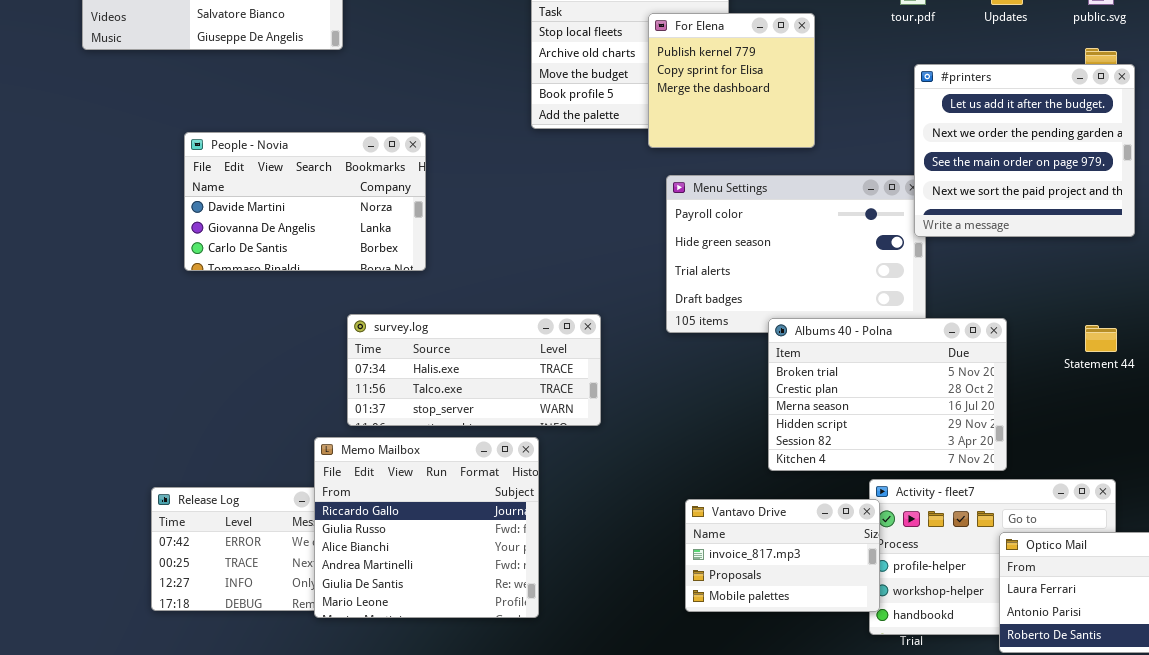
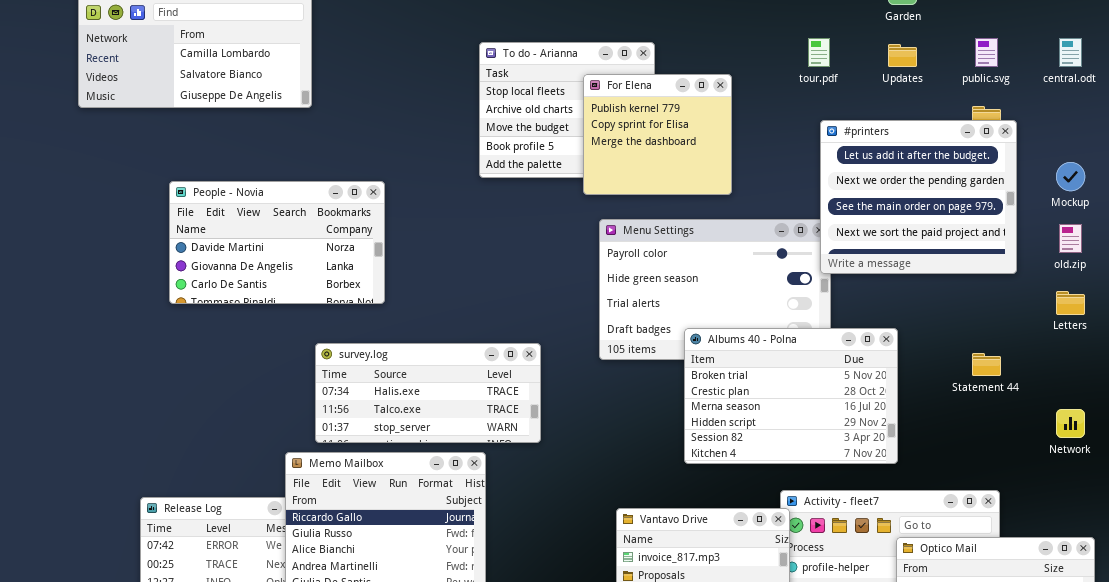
Albums 40 - Polna: [768,318,1007,471] -> [684,328,898,464], moved

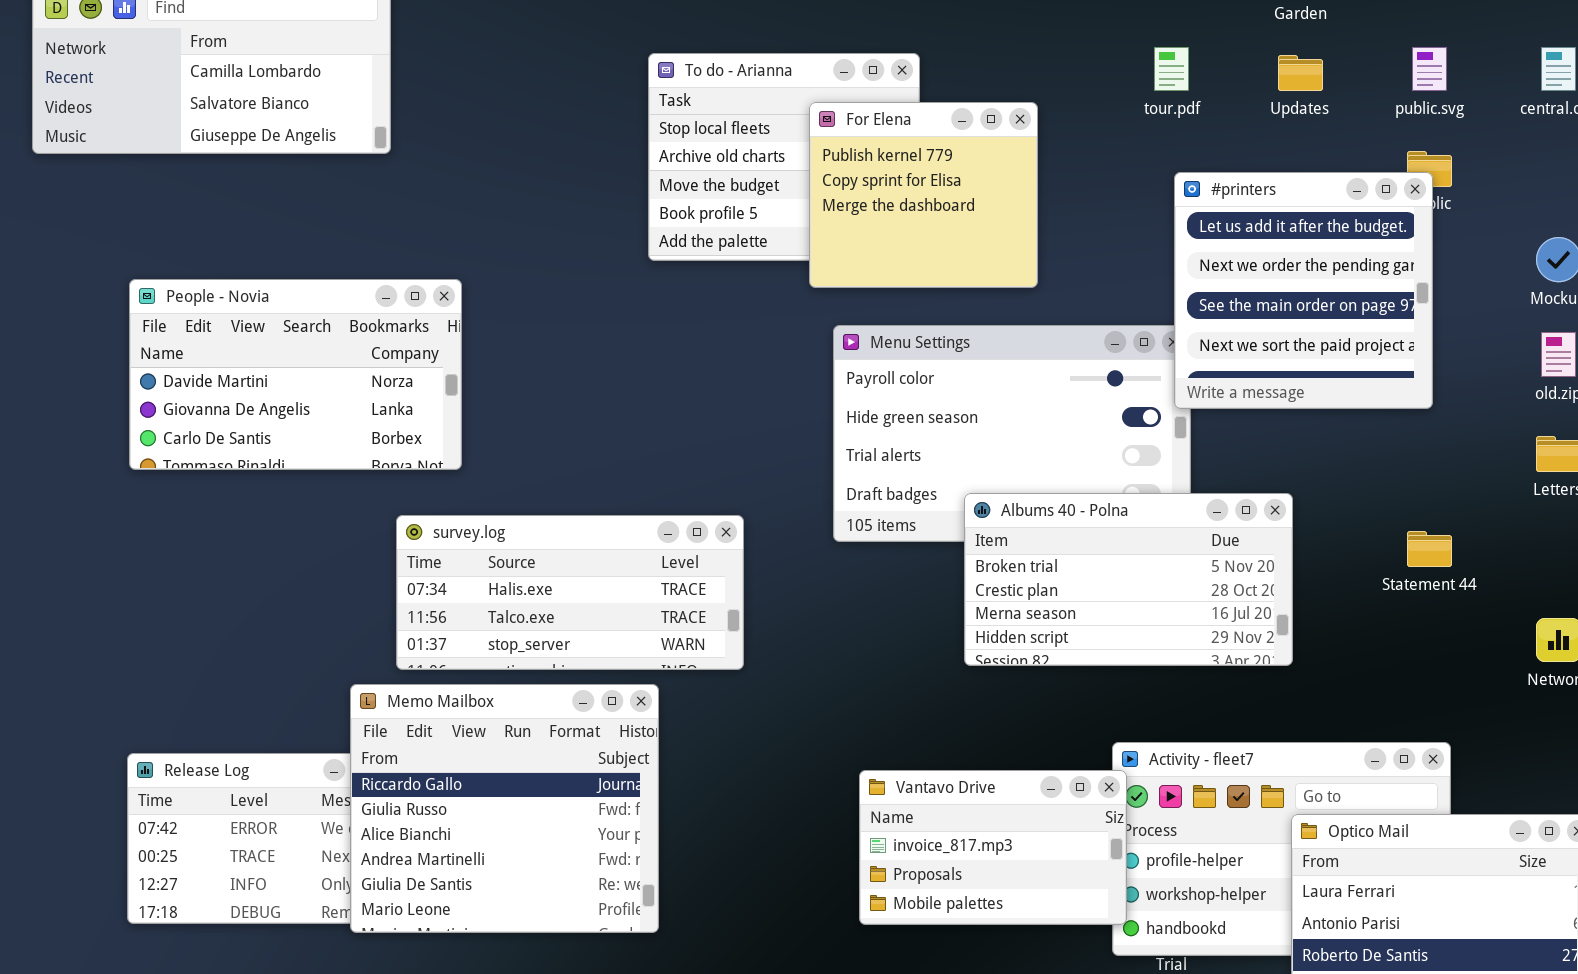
#printers: [820,120,1017,274] -> [1174,172,1433,409], resized
People - Novia: [169,181,385,304] -> [129,279,462,470], moved
Albums 40 - Polna: [684,328,898,464] -> [964,493,1293,666], resized

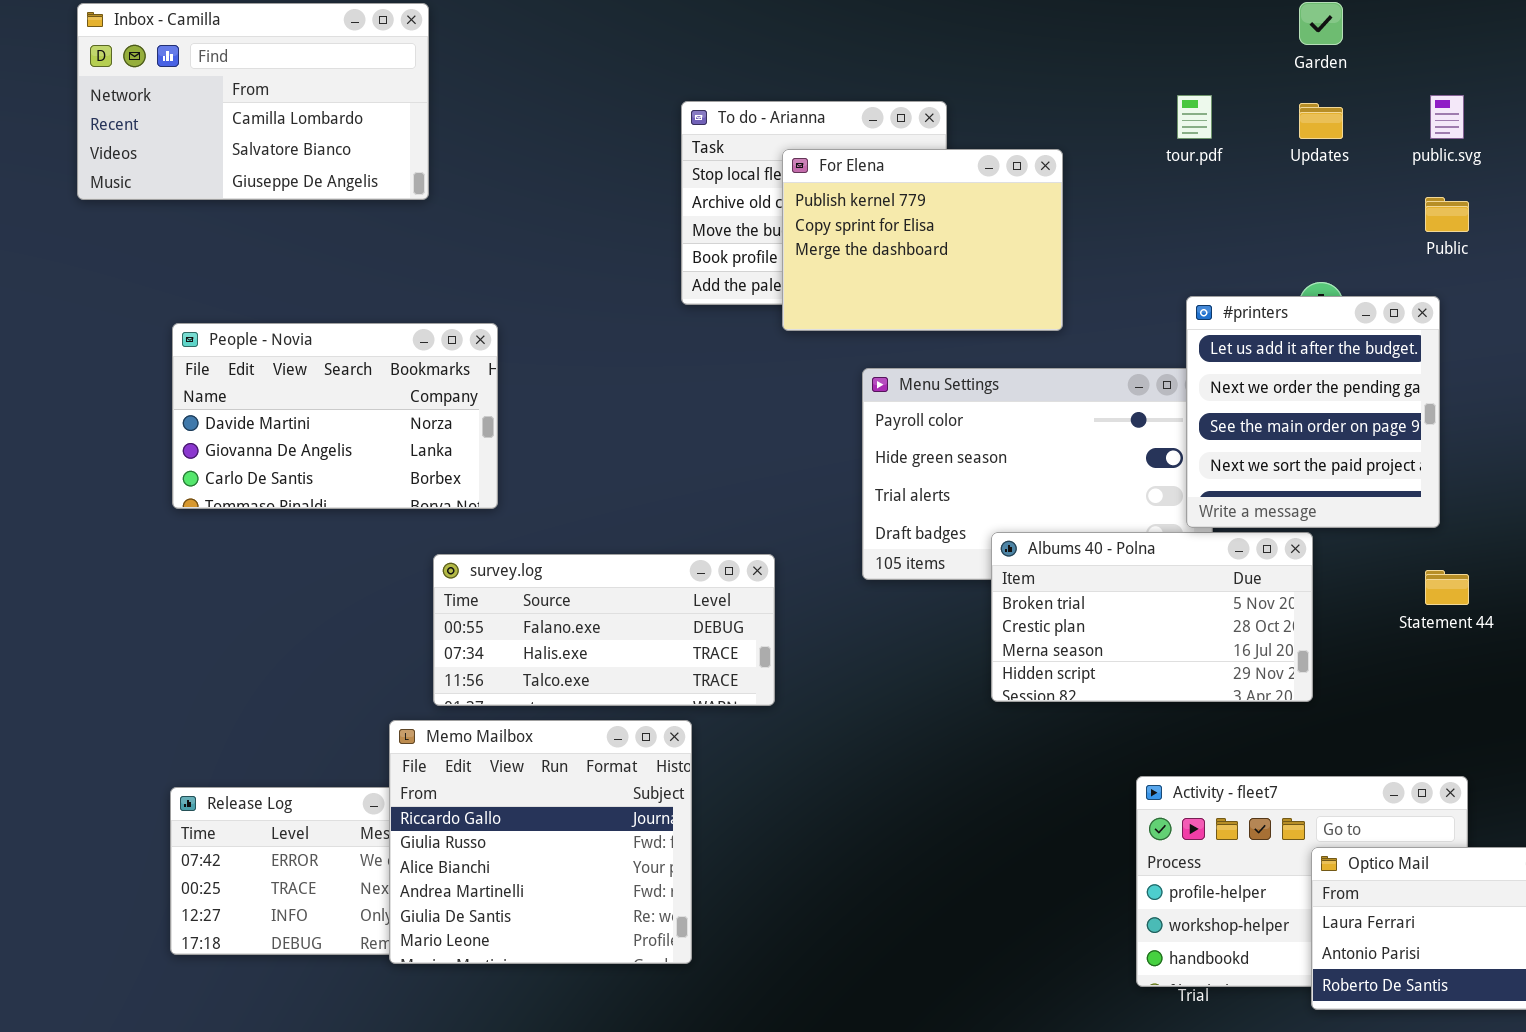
For Elena: [809,102,1038,288] -> [782,149,1063,331], resized
#printers: [1174,172,1433,409] -> [1186,296,1440,528], moved
survey.log: [396,515,744,670] -> [433,554,775,706], scrolled up 1 row
Vantavo Drive: [859,770,1127,925] -> none, closed

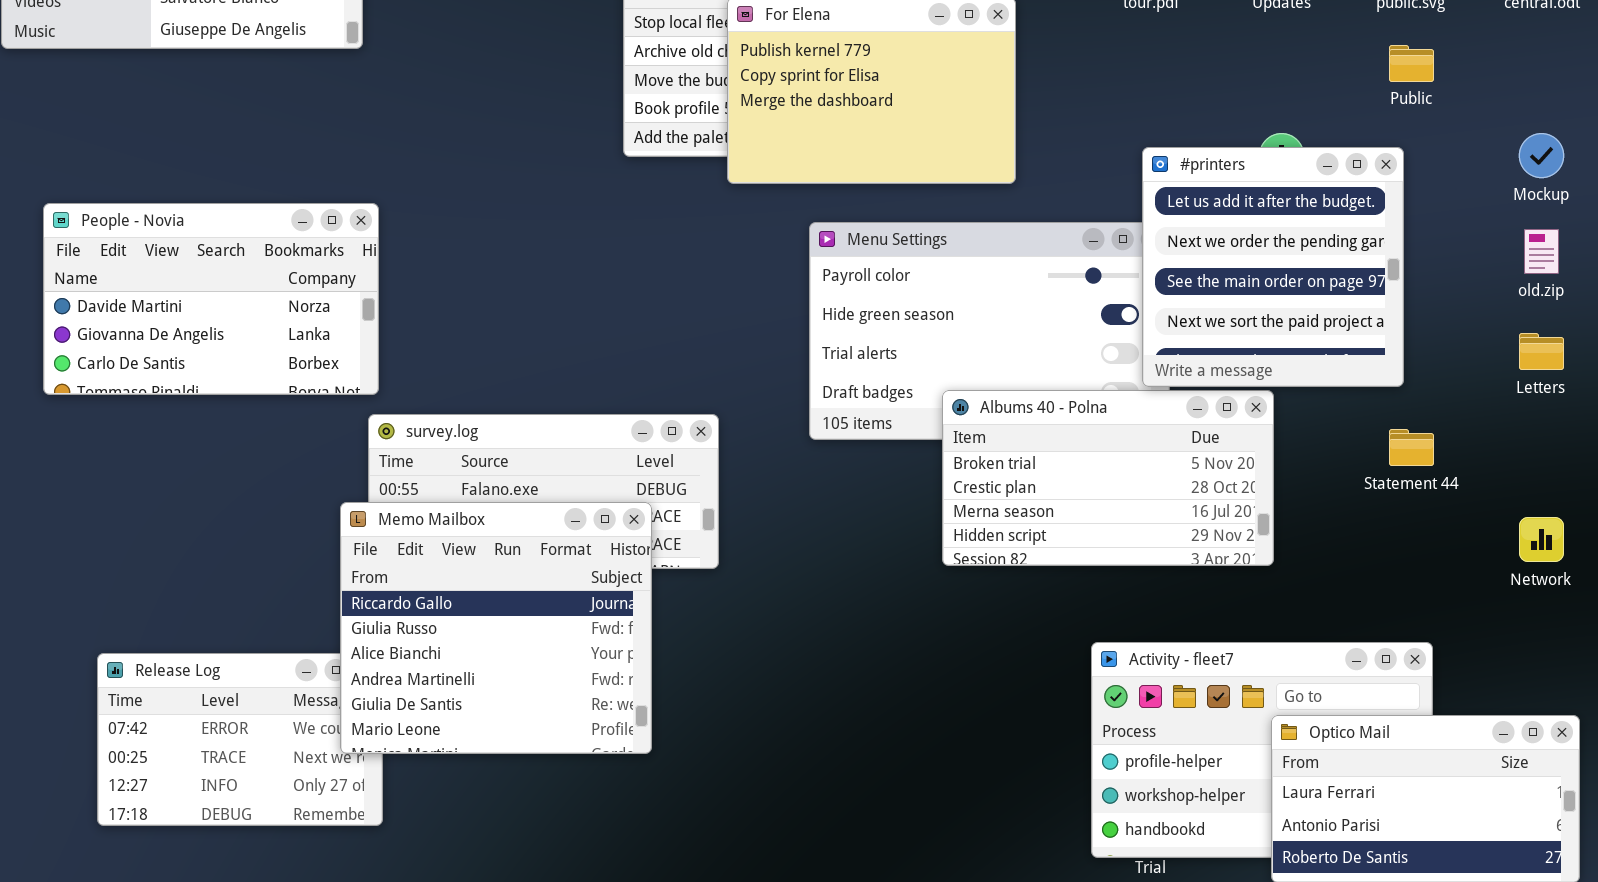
People - Novia: [172,323,498,509] -> [43,203,379,395], moved
Memo Mailbox: [389,720,692,964] -> [340,502,652,754], moved

